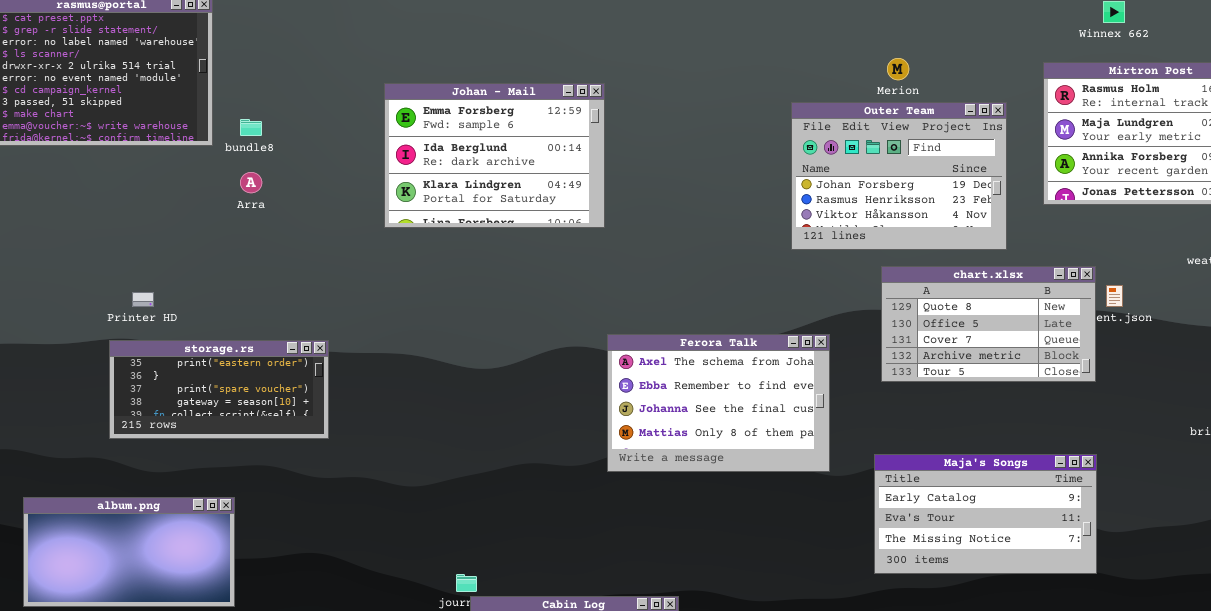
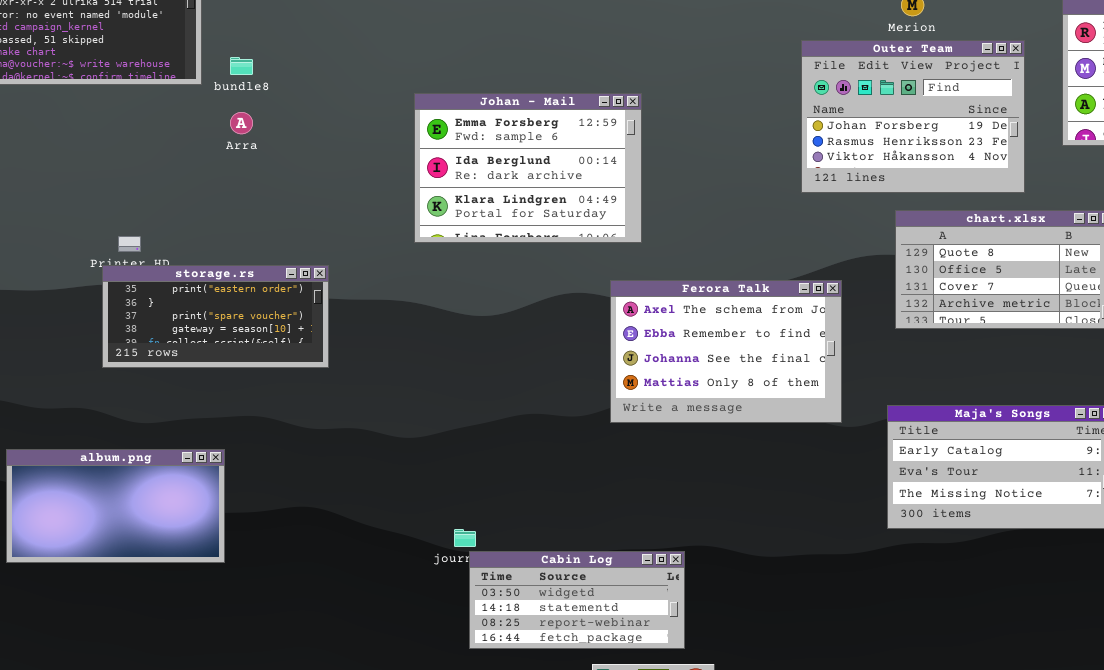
Johan - Mail: [384,83,605,228] -> [414,93,642,243], moved
storage.rs: [109,340,329,439] -> [102,265,329,368], moved

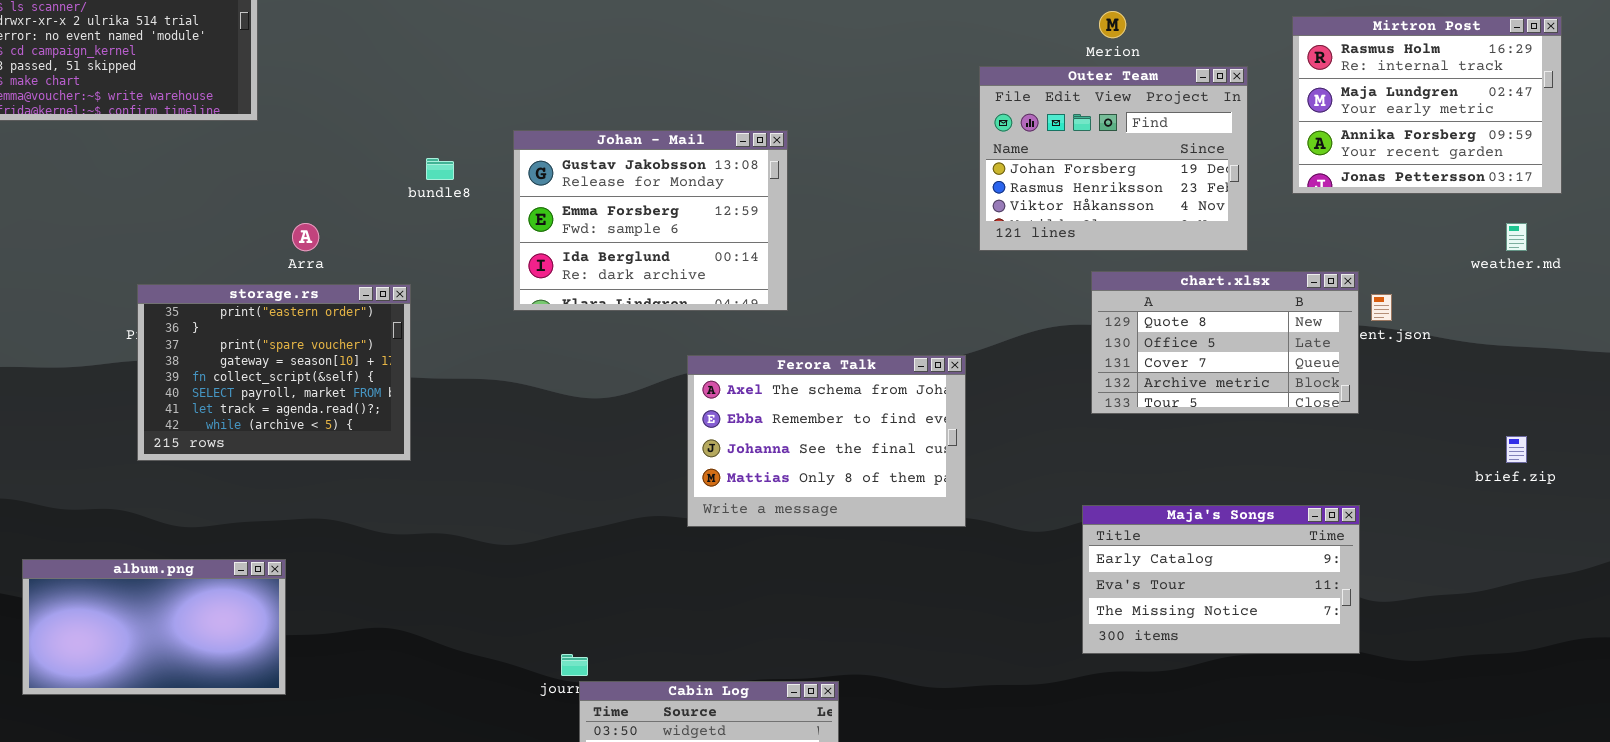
bundle8: [230,57,253,75] -> [426,158,454,180], moved
Johan - Mail: [414,93,642,243] -> [513,130,788,311], scrolled up 1 row
Arra: [230,112,253,134] -> [292,223,319,251], moved
storage.rs: [102,265,329,368] -> [137,284,411,461], resized
Ferora Talk: [610,280,842,423] -> [687,355,966,527], moved

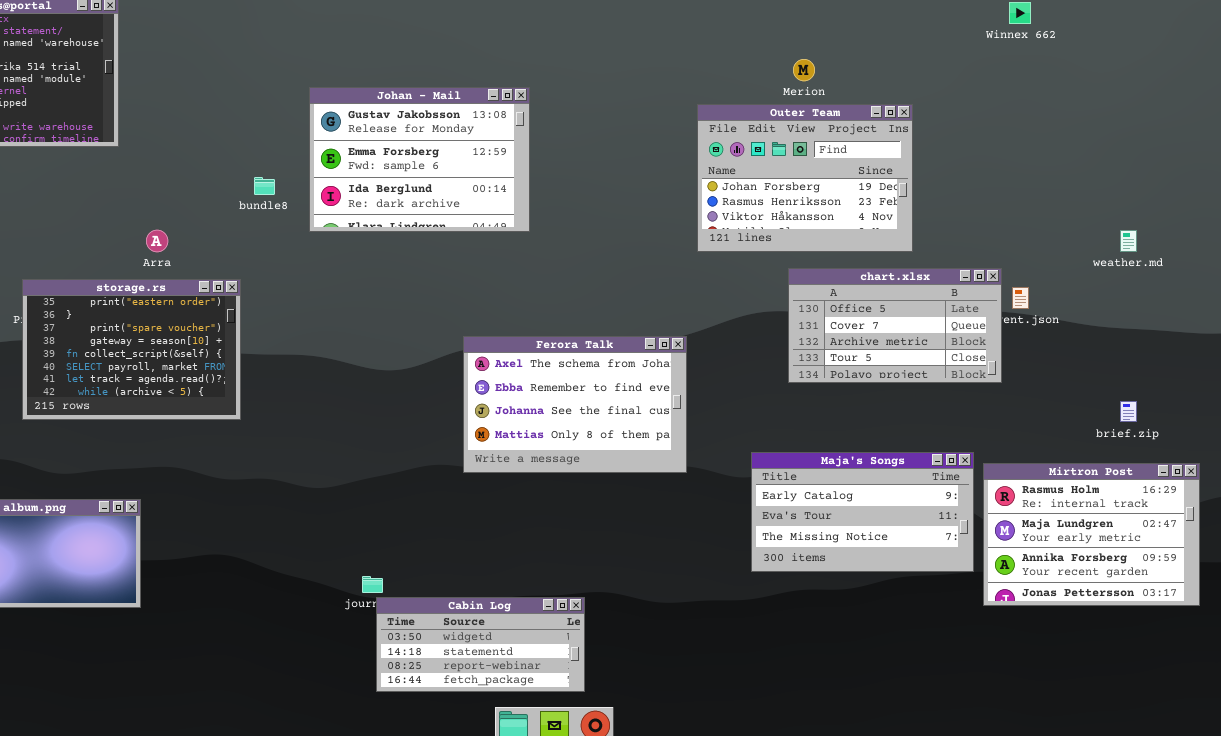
Mirtron Post: [1292,16,1562,194] -> [983,463,1200,606], moved
Johan - Mail: [513,130,788,311] -> [309,87,530,232], moved
chart.xlsx: [1091,271,1359,414] -> [788,268,1002,383], scrolled down 1 row
Maja's Songs: [1082,505,1360,654] -> [751,452,974,572], moved

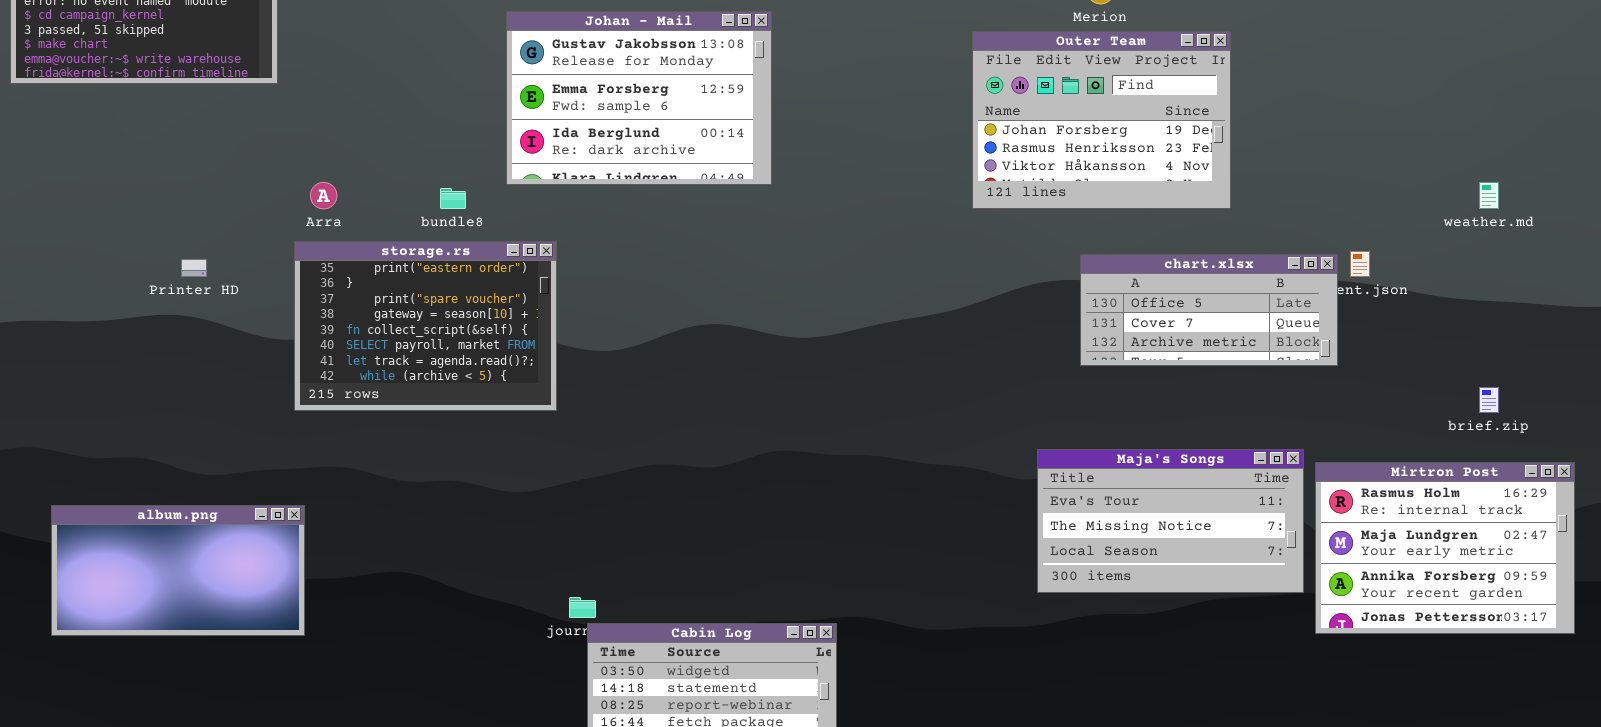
bundle8: [254,177,275,195] -> [440,188,466,209], moved
chart.xlsx: [788,268,1002,383] -> [1080,254,1338,366], resized
storage.rs: [22,279,241,420] -> [294,241,557,411], moved
Ferora Talk: [463,336,687,473] -> none, closed
Maja's Songs: [751,452,974,572] -> [1037,449,1304,593], scrolled down 1 row

